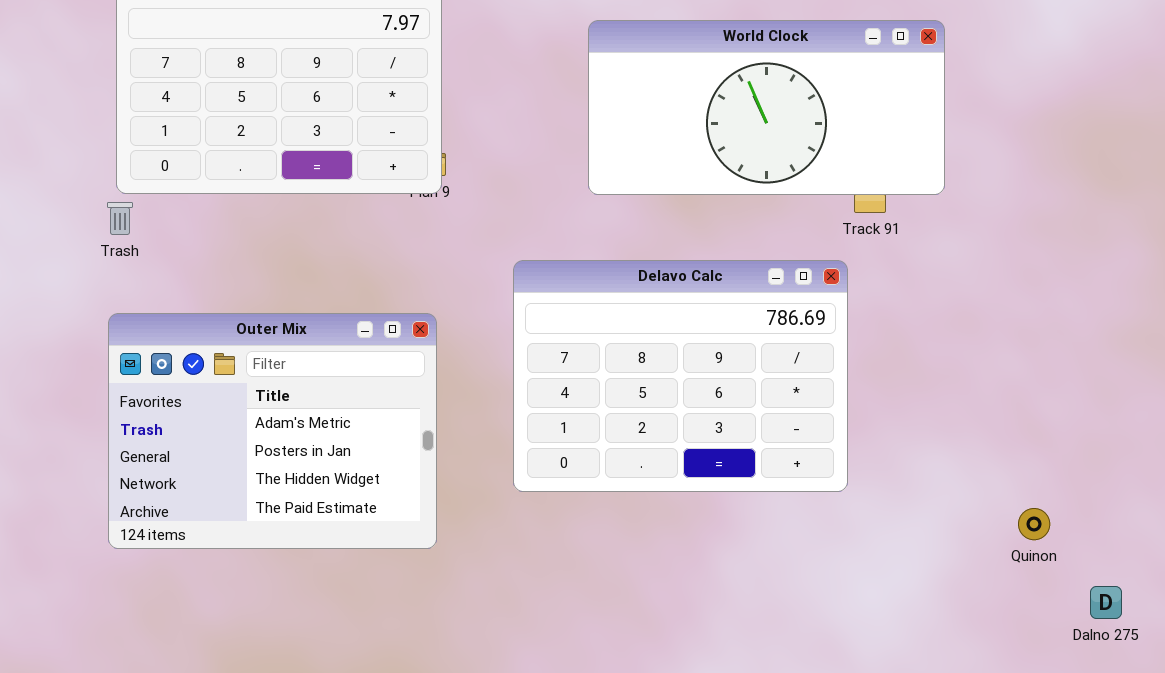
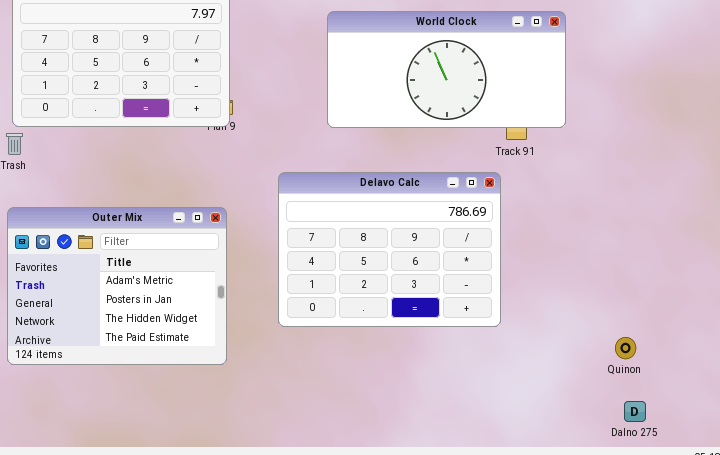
Dalno 275: [1090,586,1122,619] -> [624,401,646,422], moved

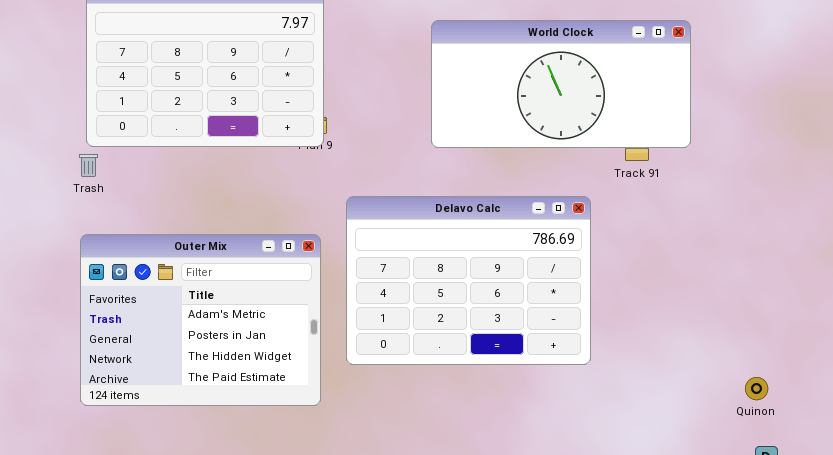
Delavo Calc: [278,172,501,327] -> [346,196,591,365], moved

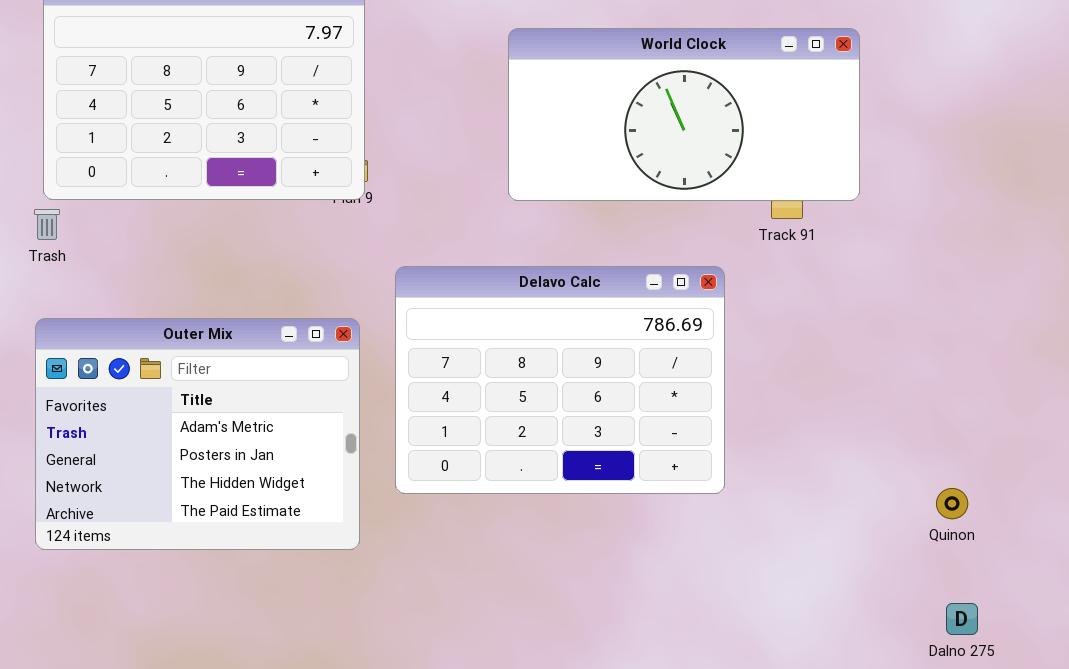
Quinon: [745,377,768,400] -> [936,488,968,519], moved

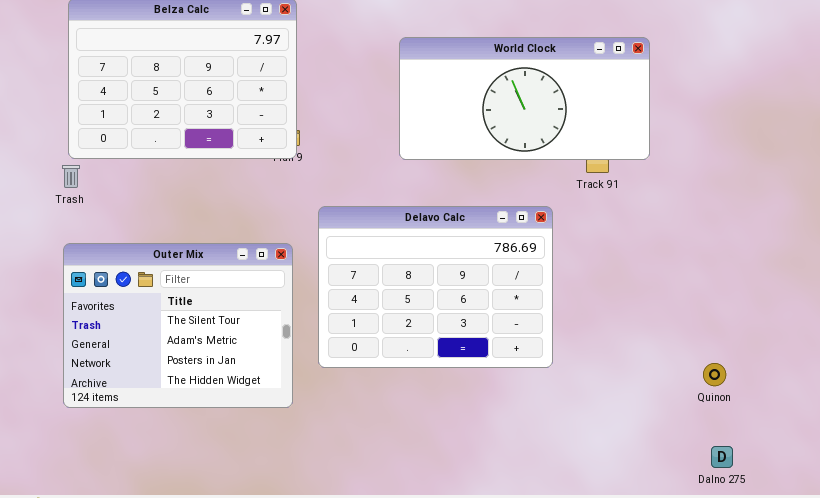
Outer Mix: [35,318,360,550] -> [63,243,293,408], scrolled up 1 row

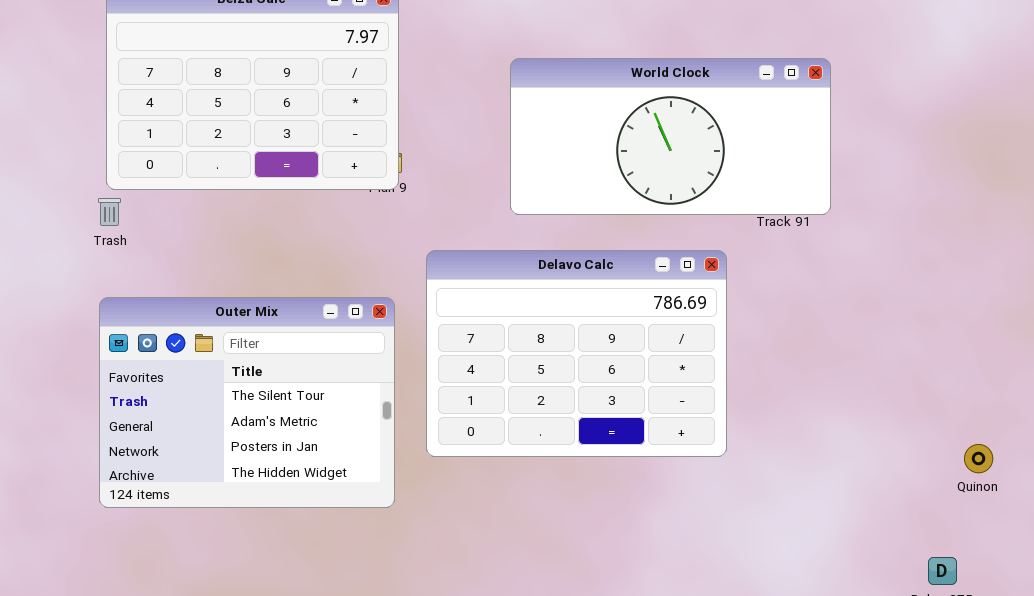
World Clock: [399,37,650,160] -> [510,58,831,215], moved
Quinon: [703,363,726,386] -> [964,444,993,473], moved

